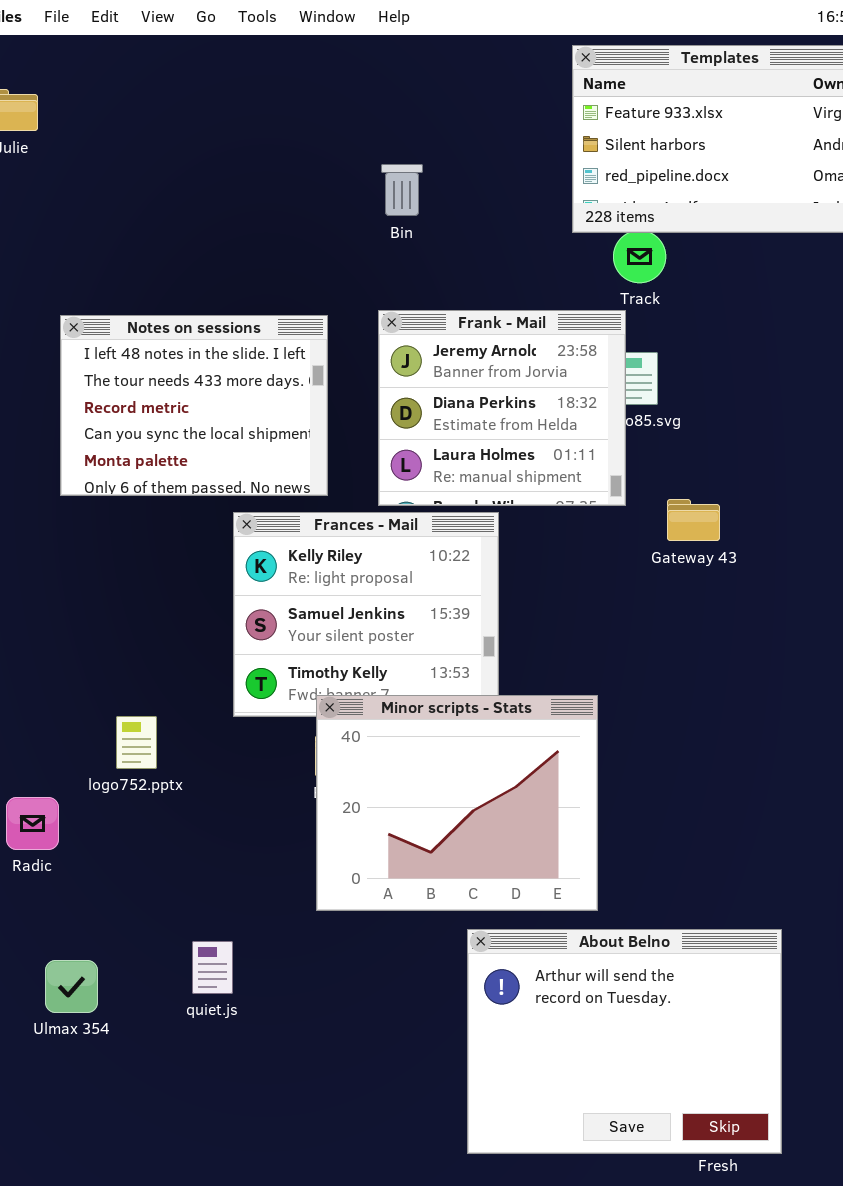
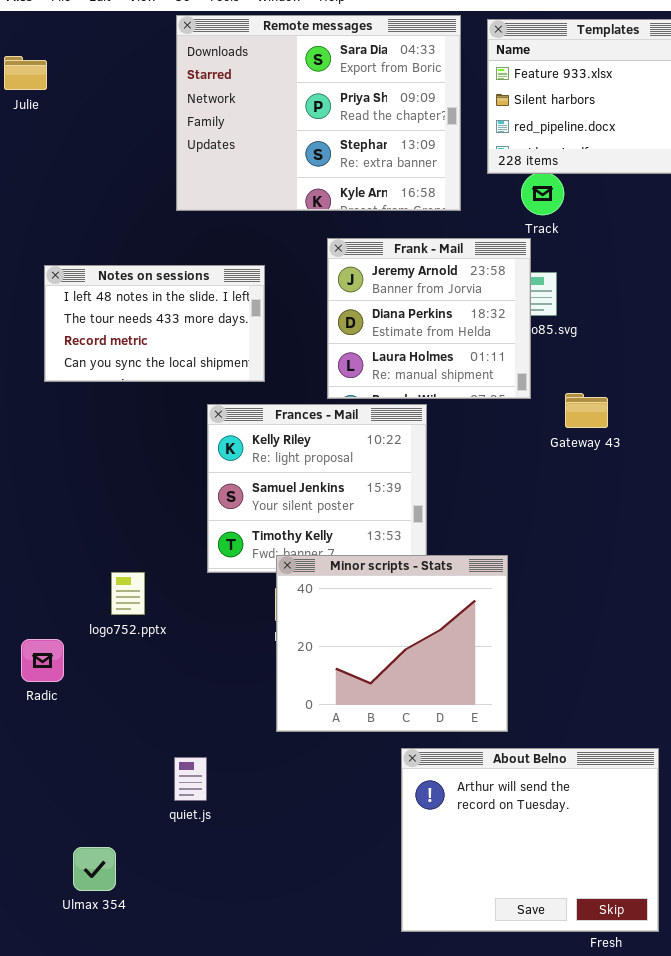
Remote messages: none -> [176,15,461,211], opened
Notes on sessions: [60,315,328,496] -> [44,265,265,382], moved, resized
Ulmax 354: [45,960,98,1013] -> [73,847,116,891], moved

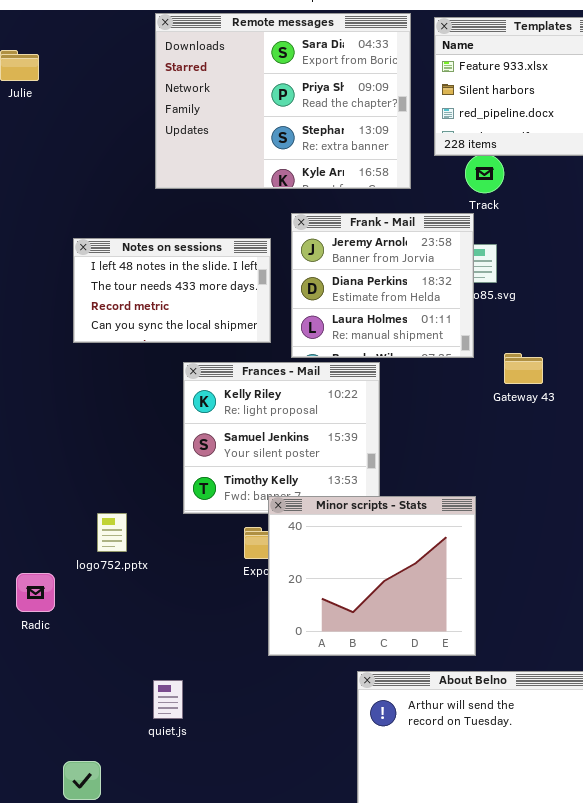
Notes on sessions: [44,265,265,382] -> [73,238,271,343], moved
Minor scripts - Stats: [276,555,508,732] -> [268,496,476,656], moved

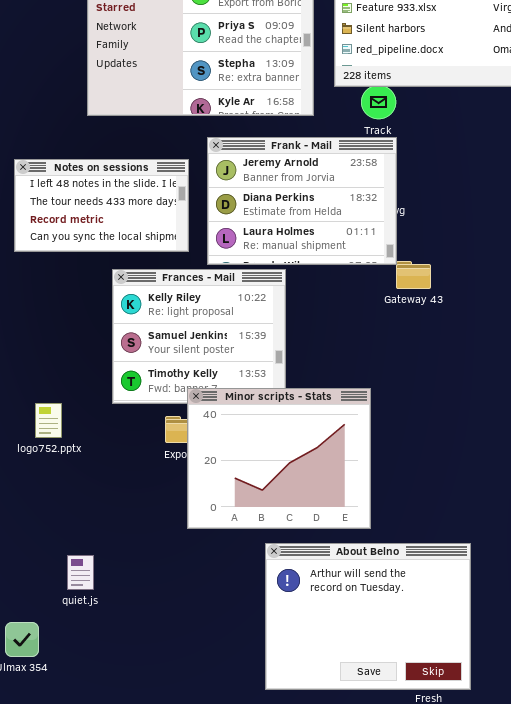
Frank - Mail: [291,213,474,358] -> [207,137,397,265], resized
quiet.js: [153,680,183,719] -> [67,555,94,590], moved

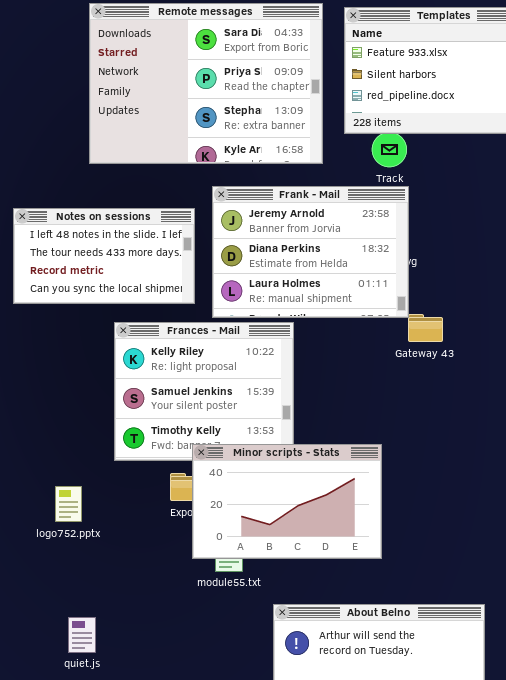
Minor scripts - Stats: [187,388,371,529] -> [192,444,382,559], resized
logo752.pptx: [35,403,62,438] -> [55,486,82,522], moved

